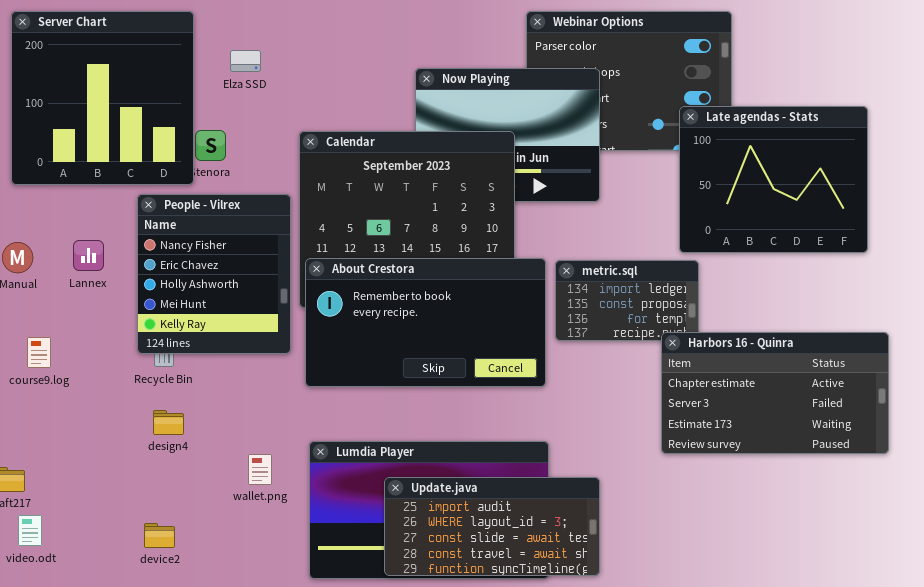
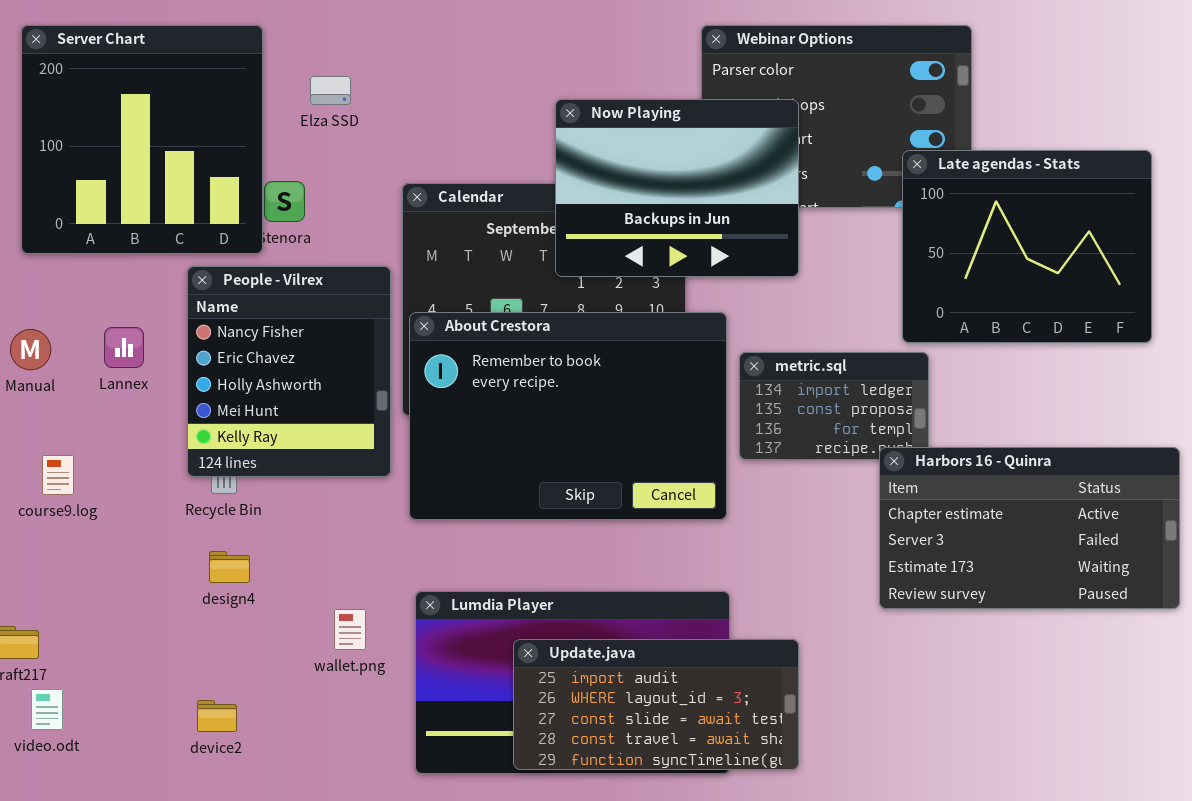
Now Playing: [415,68,600,202] -> [555,99,799,277], raised
About Crestora: [305,258,546,387] -> [409,312,727,520], resized

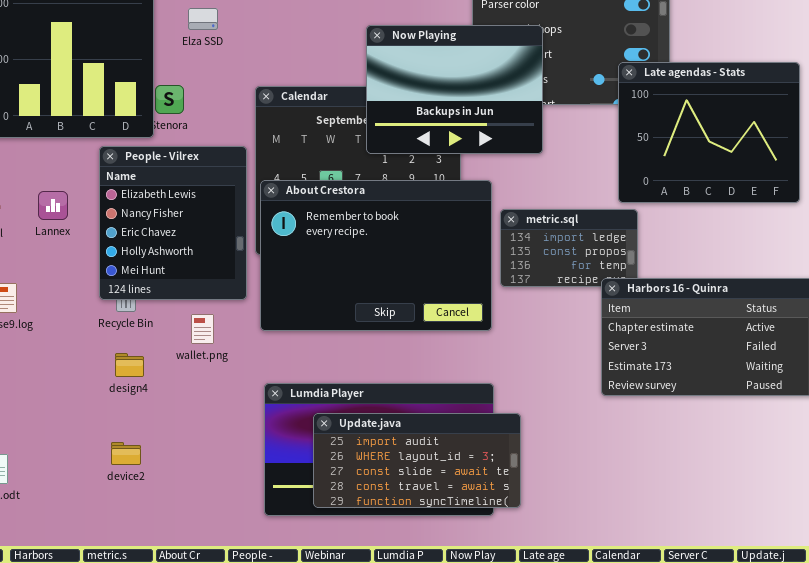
People - Vilrex: [187,266,391,477] -> [99,146,247,300], scrolled up 1 row
wallet.png: [334,609,366,650] -> [191,314,214,344], moved
Update.java: [513,639,799,770] -> [313,413,521,508], moved
device2: [197,700,237,732] -> [111,442,141,465], moved

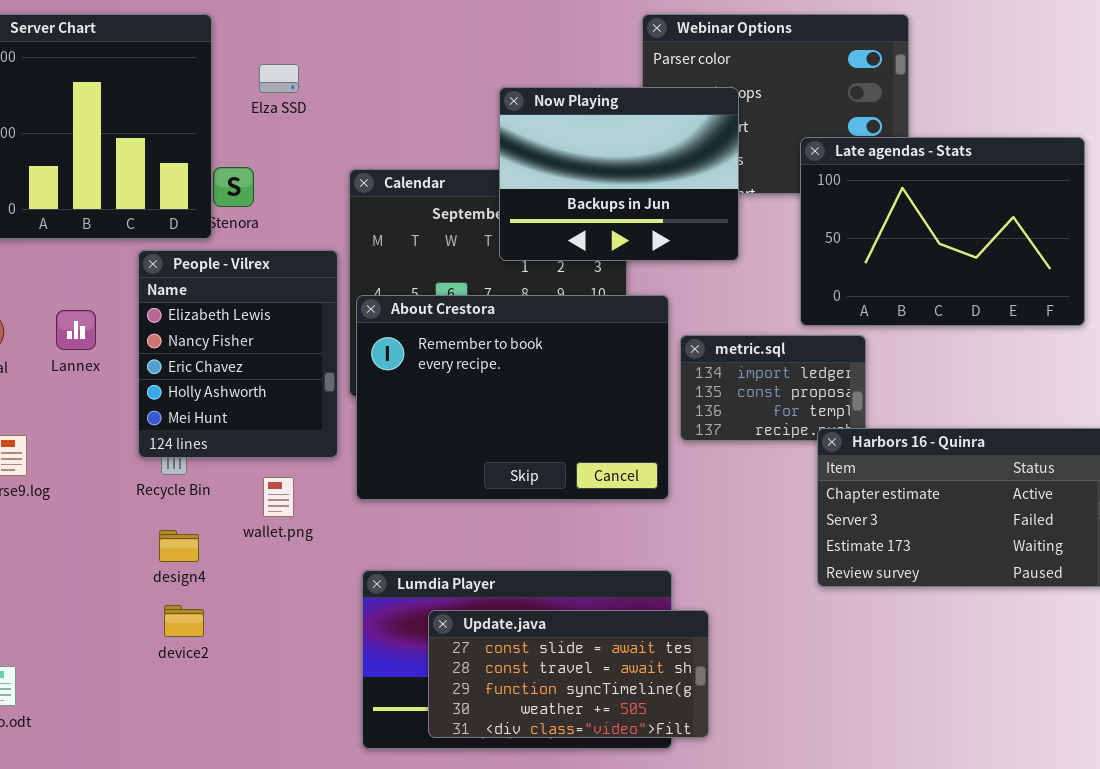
Late agendas - Stats: [618,62,800,203] -> [800,137,1085,326], resized
Update.java: [313,413,521,508] -> [428,610,709,738], scrolled down 2 rows
device2: [111,442,141,465] -> [164,605,204,637], moved

